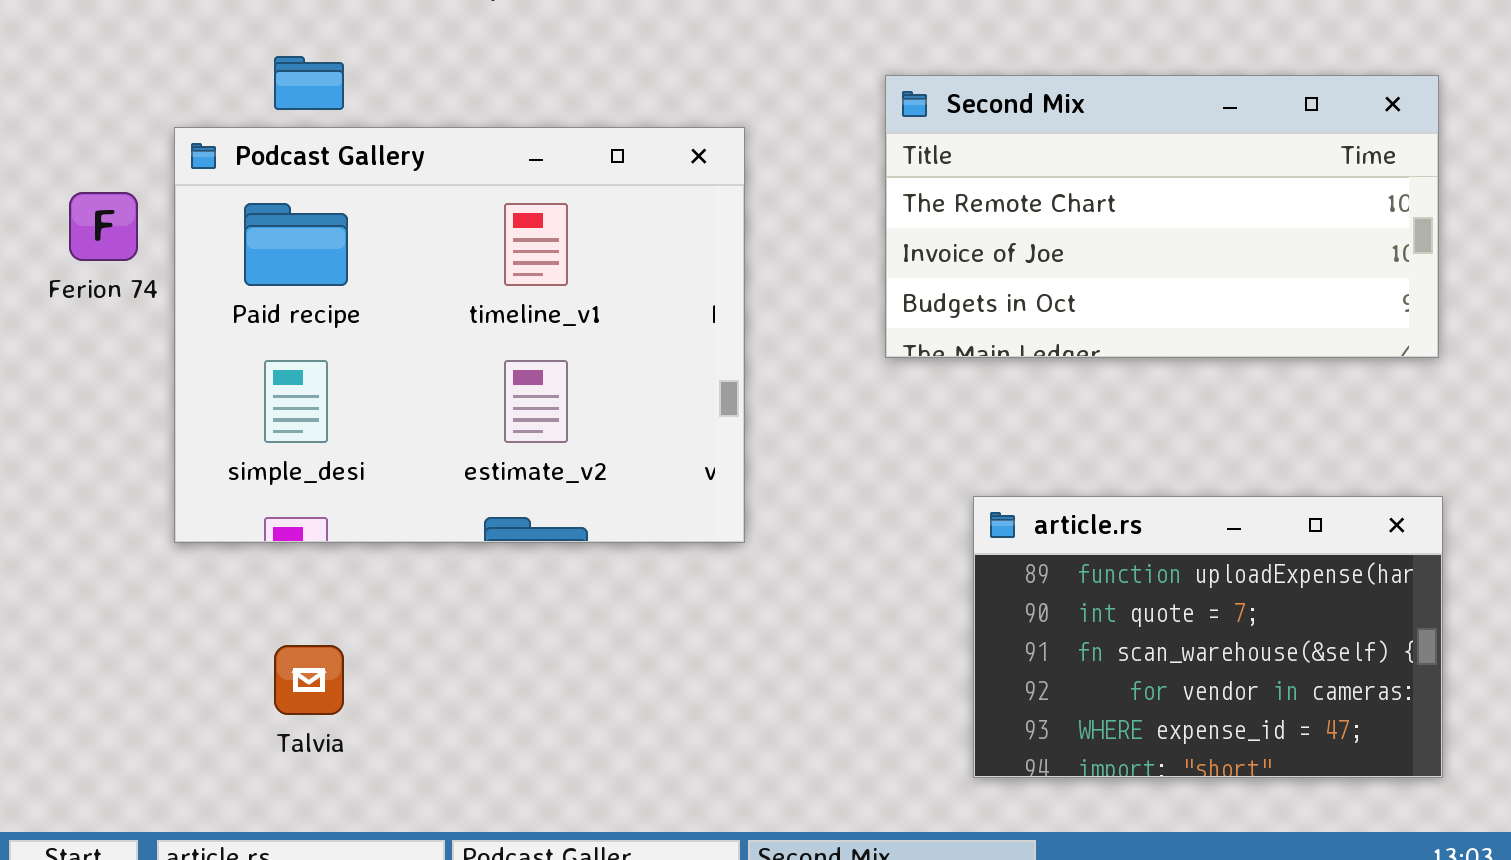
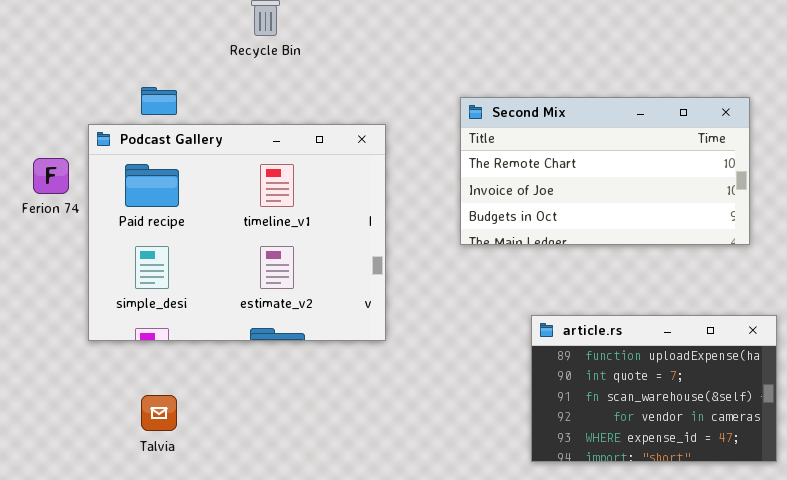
article.rs: [973,496,1443,778] -> [531,315,777,462], moved

